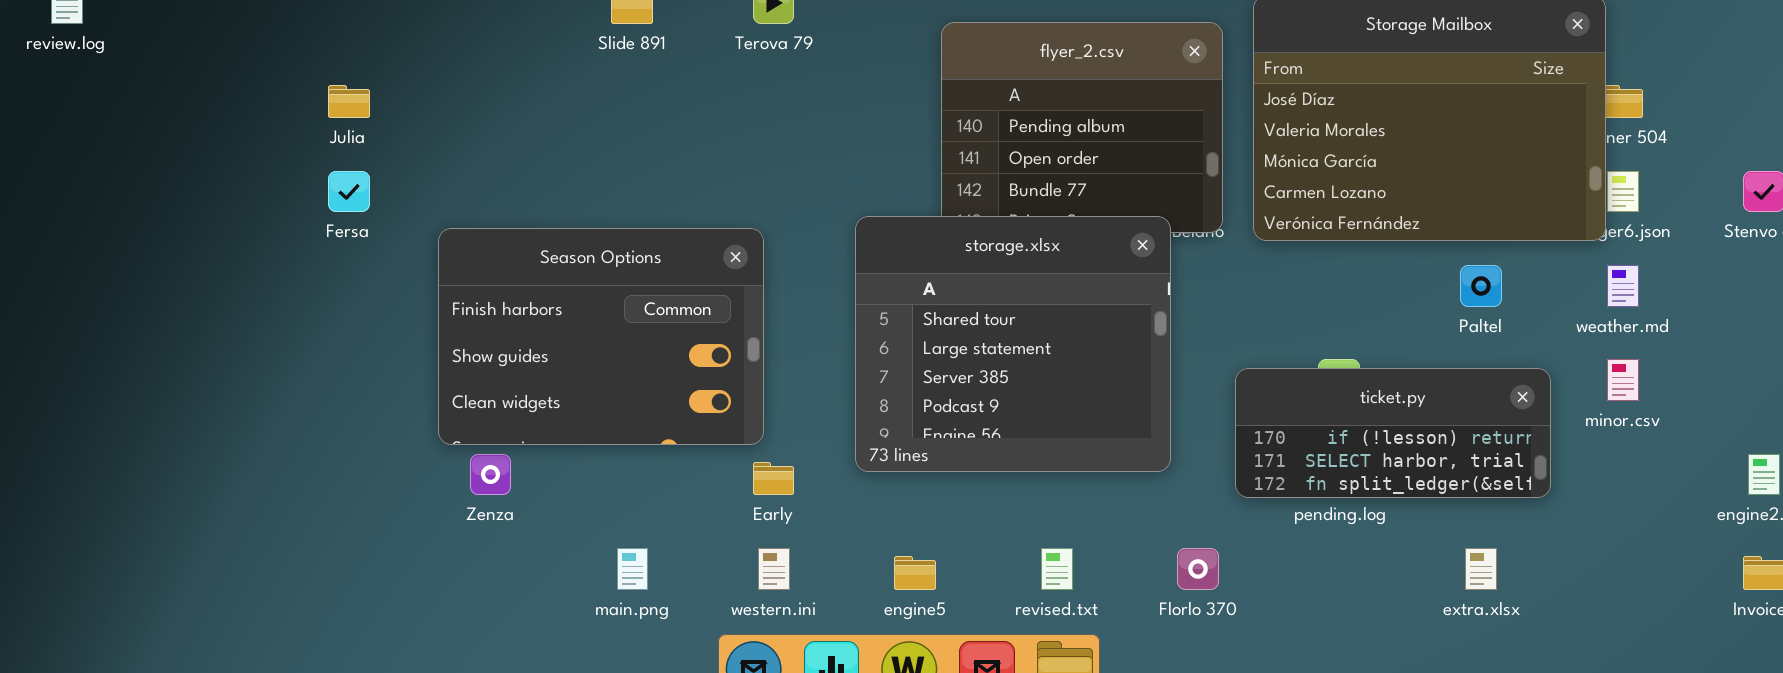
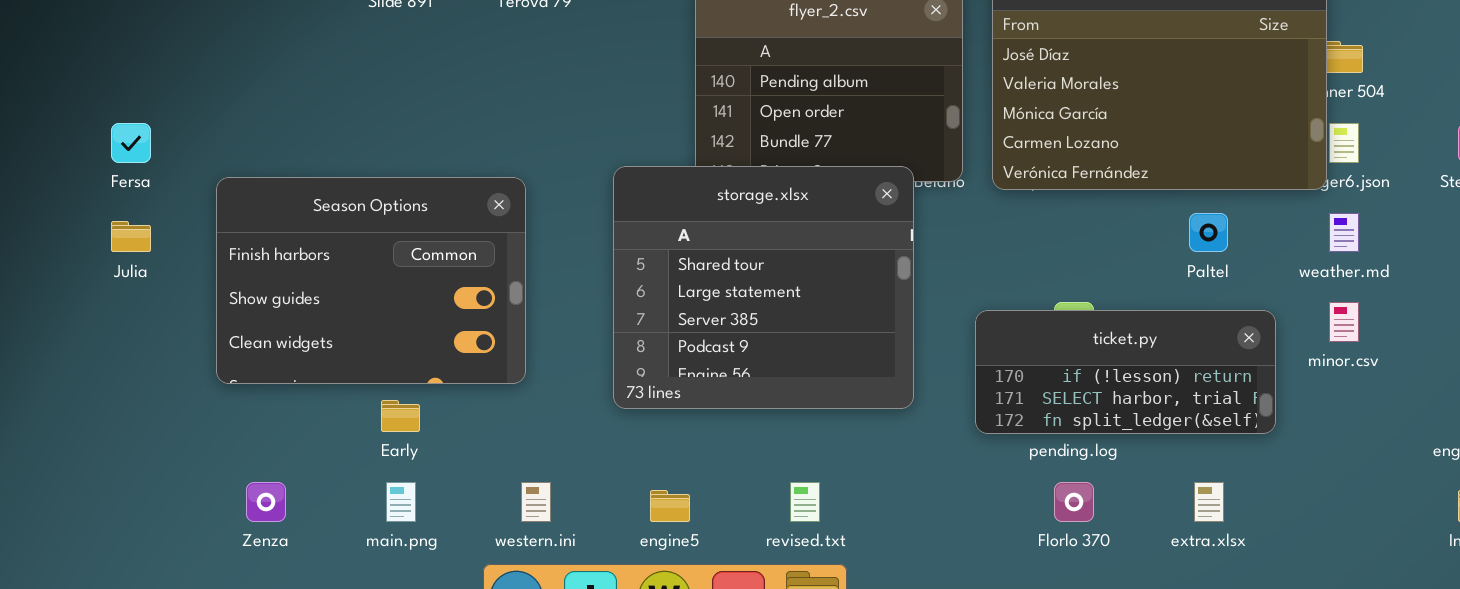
Julia: [328,85,370,118] -> [111,221,151,252], moved
Zenza: [470,454,511,495] -> [246,482,286,522], moved
Early: [753,462,794,495] -> [381,400,420,432], moved
Florlo 370: [1177,548,1219,590] -> [1054,482,1094,522], moved

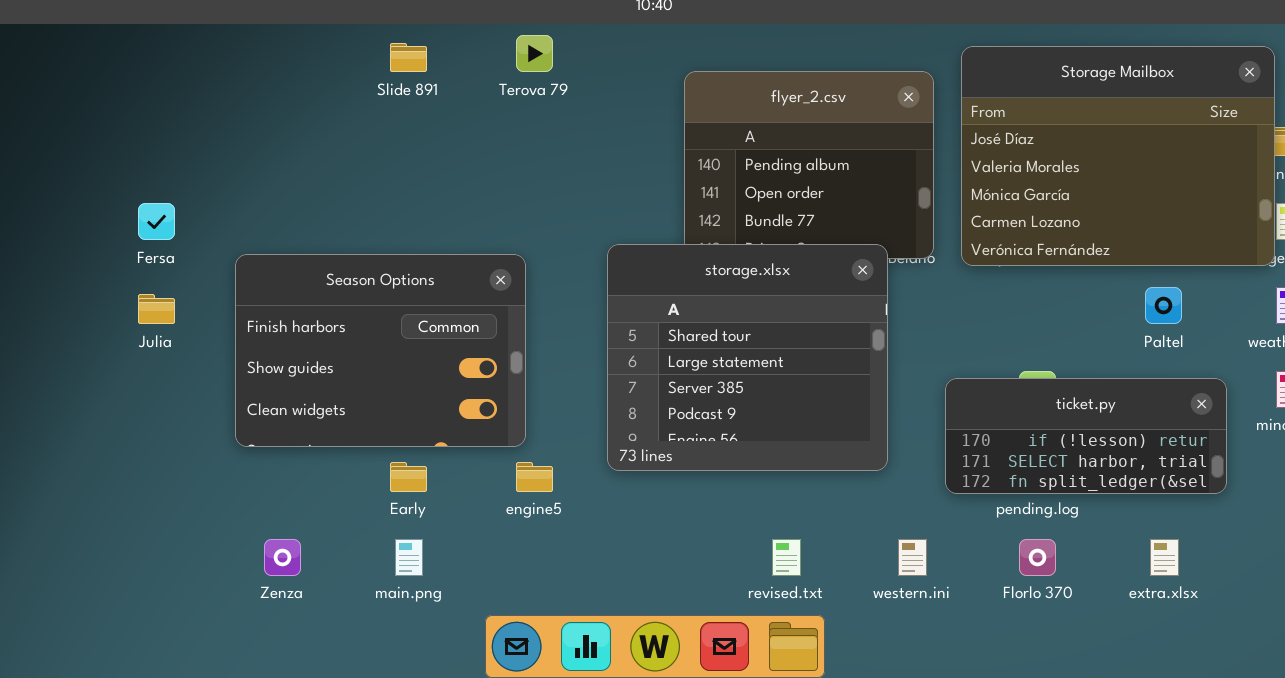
western.ini: [521,482,551,522] -> [898,539,927,576], moved
engine5: [650,490,690,522] -> [516,462,553,492], moved

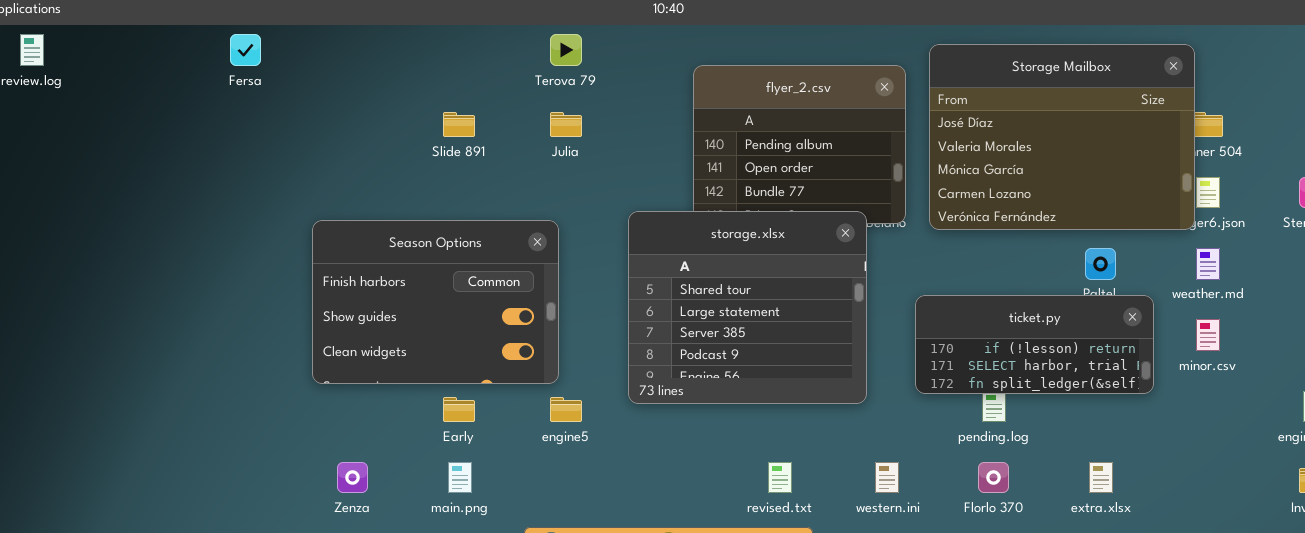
Slide 891: [390,43,427,72] -> [443,112,475,137], moved
Fersa: [138,203,175,240] -> [230,34,261,66], moved
Julia: [138,294,175,324] -> [550,112,582,137], moved
ticket.py: [945,378,1227,494] -> [915,295,1154,394], moved

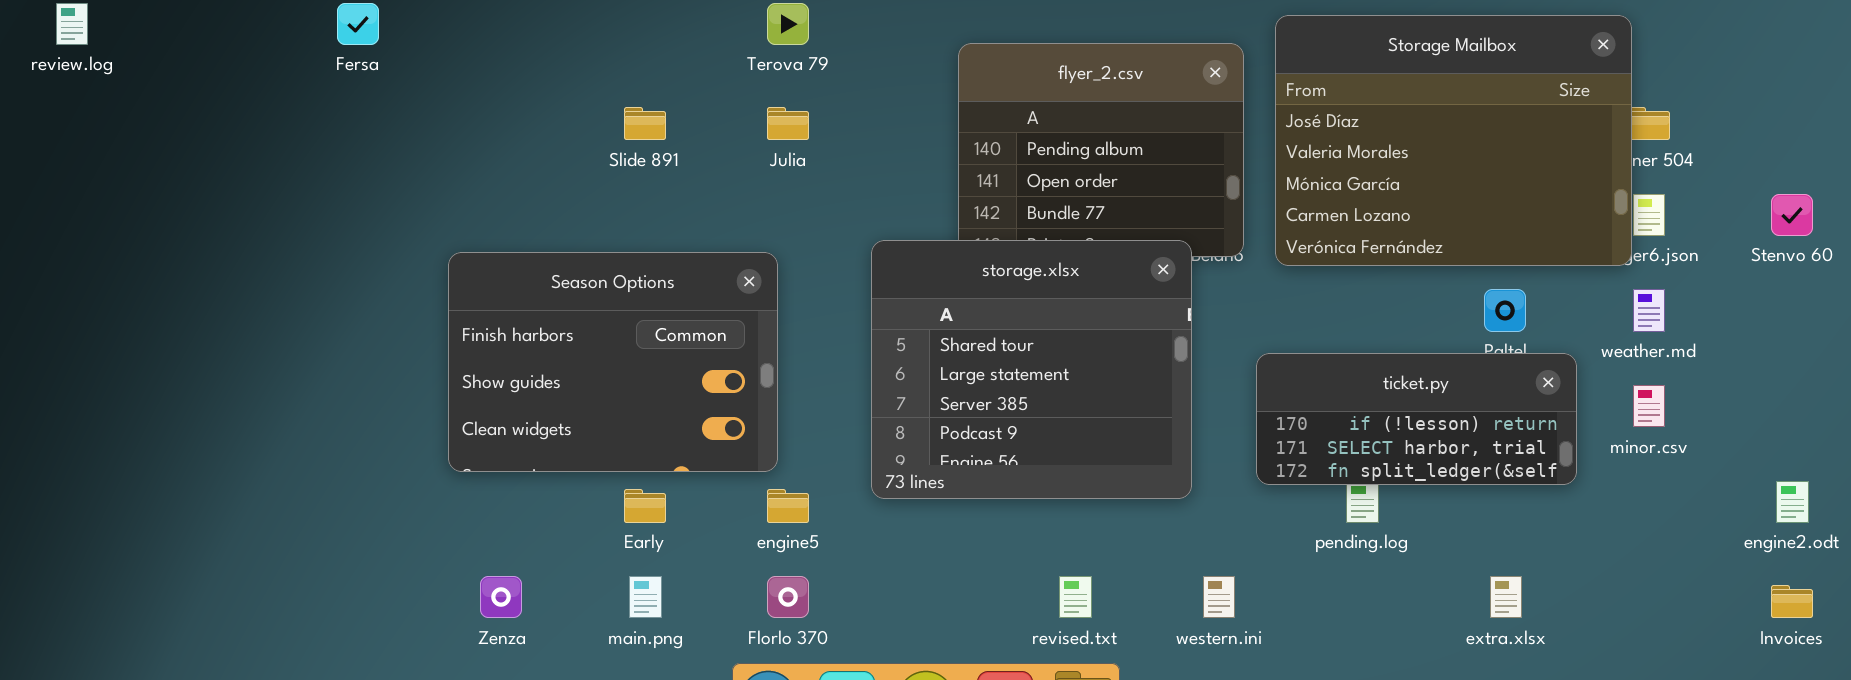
Florlo 370: [978,462,1009,493] -> [767,576,809,618], moved

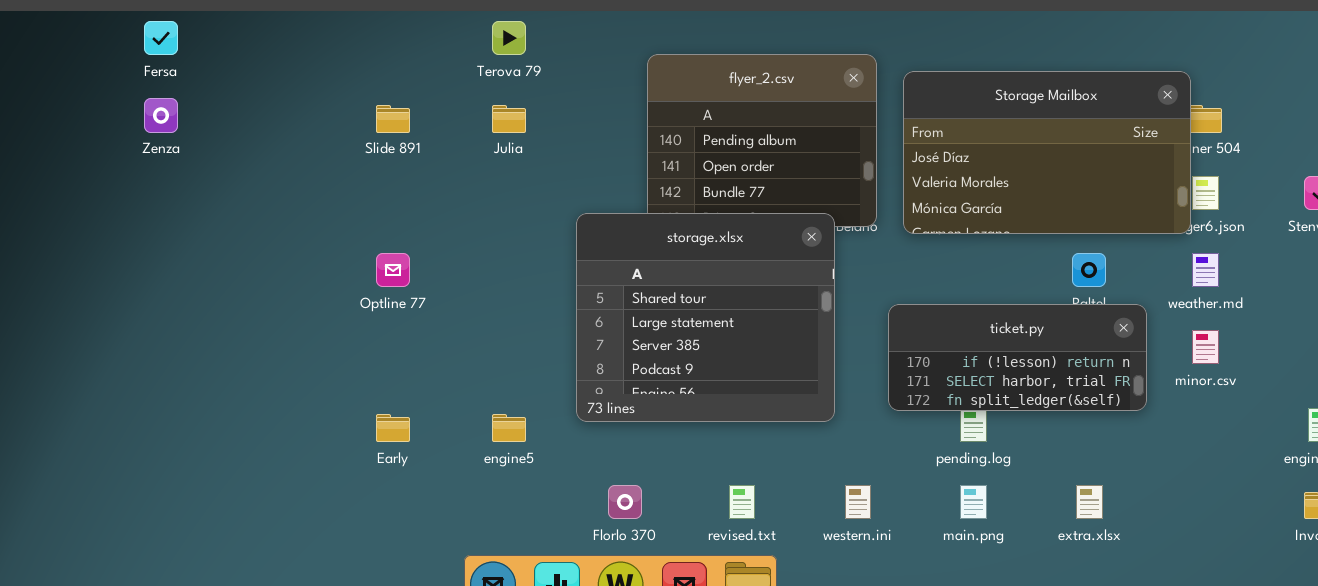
Storage Mailbox: [1275,15,1632,266] -> [903,71,1191,234], resized
Season Options: [448,252,778,472] -> none, closed
Zenza: [480,576,522,618] -> [144,98,178,133], moved
main.png: [629,576,662,618] -> [960,485,987,519], moved
Florlo 370: [767,576,809,618] -> [608,485,642,519], moved

